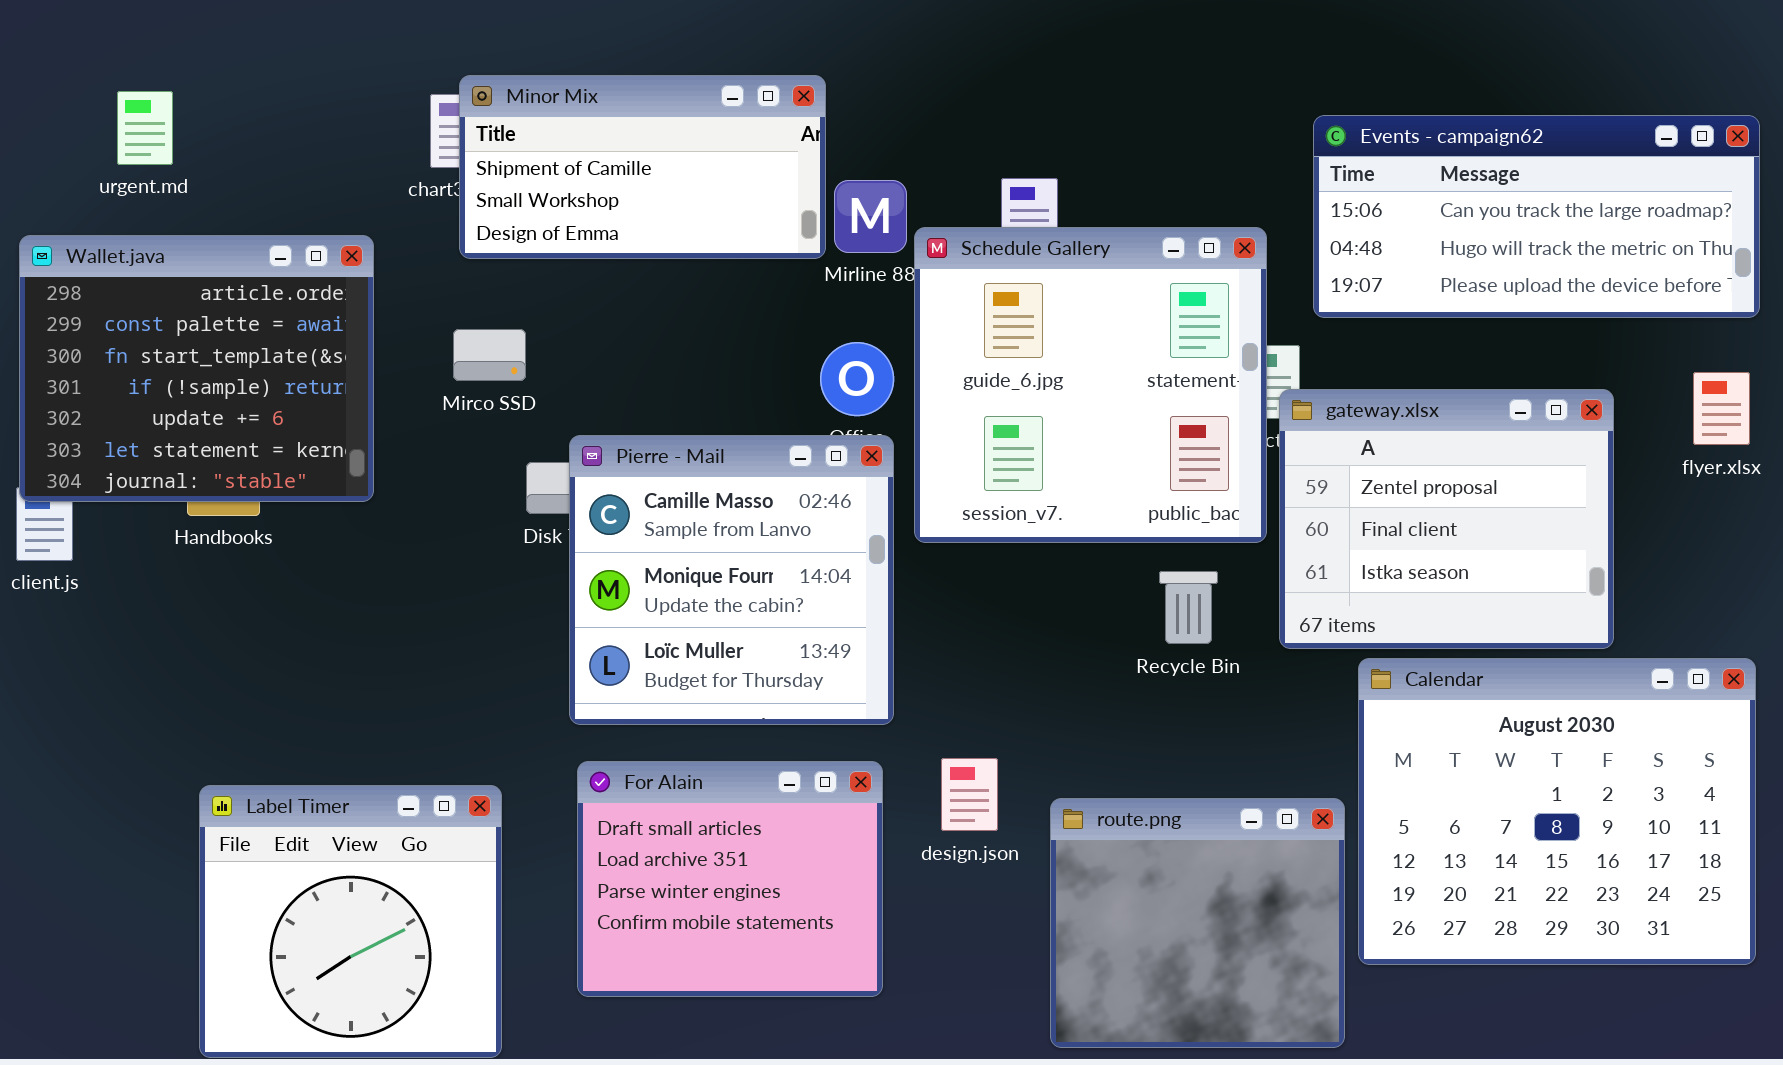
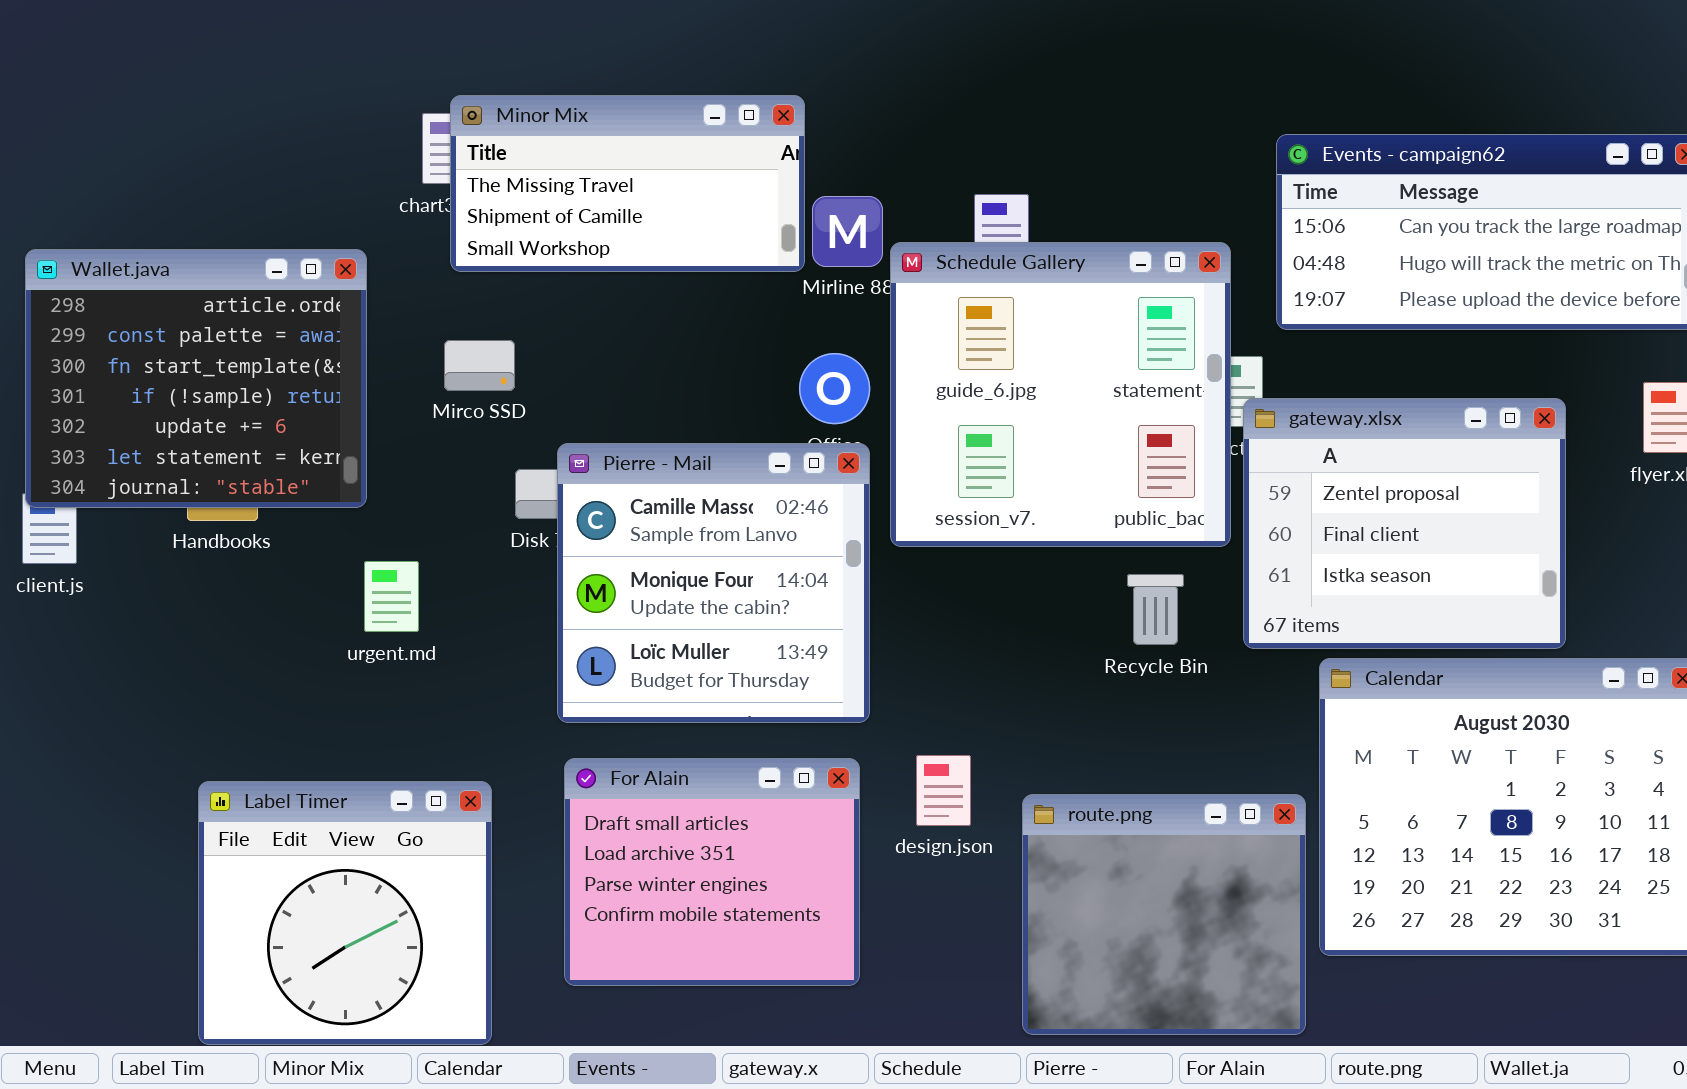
Minor Mix: [459,75,826,259] -> [450,95,805,272], scrolled up 1 row
urgent.md: [117,91,173,165] -> [364,561,419,632], moved

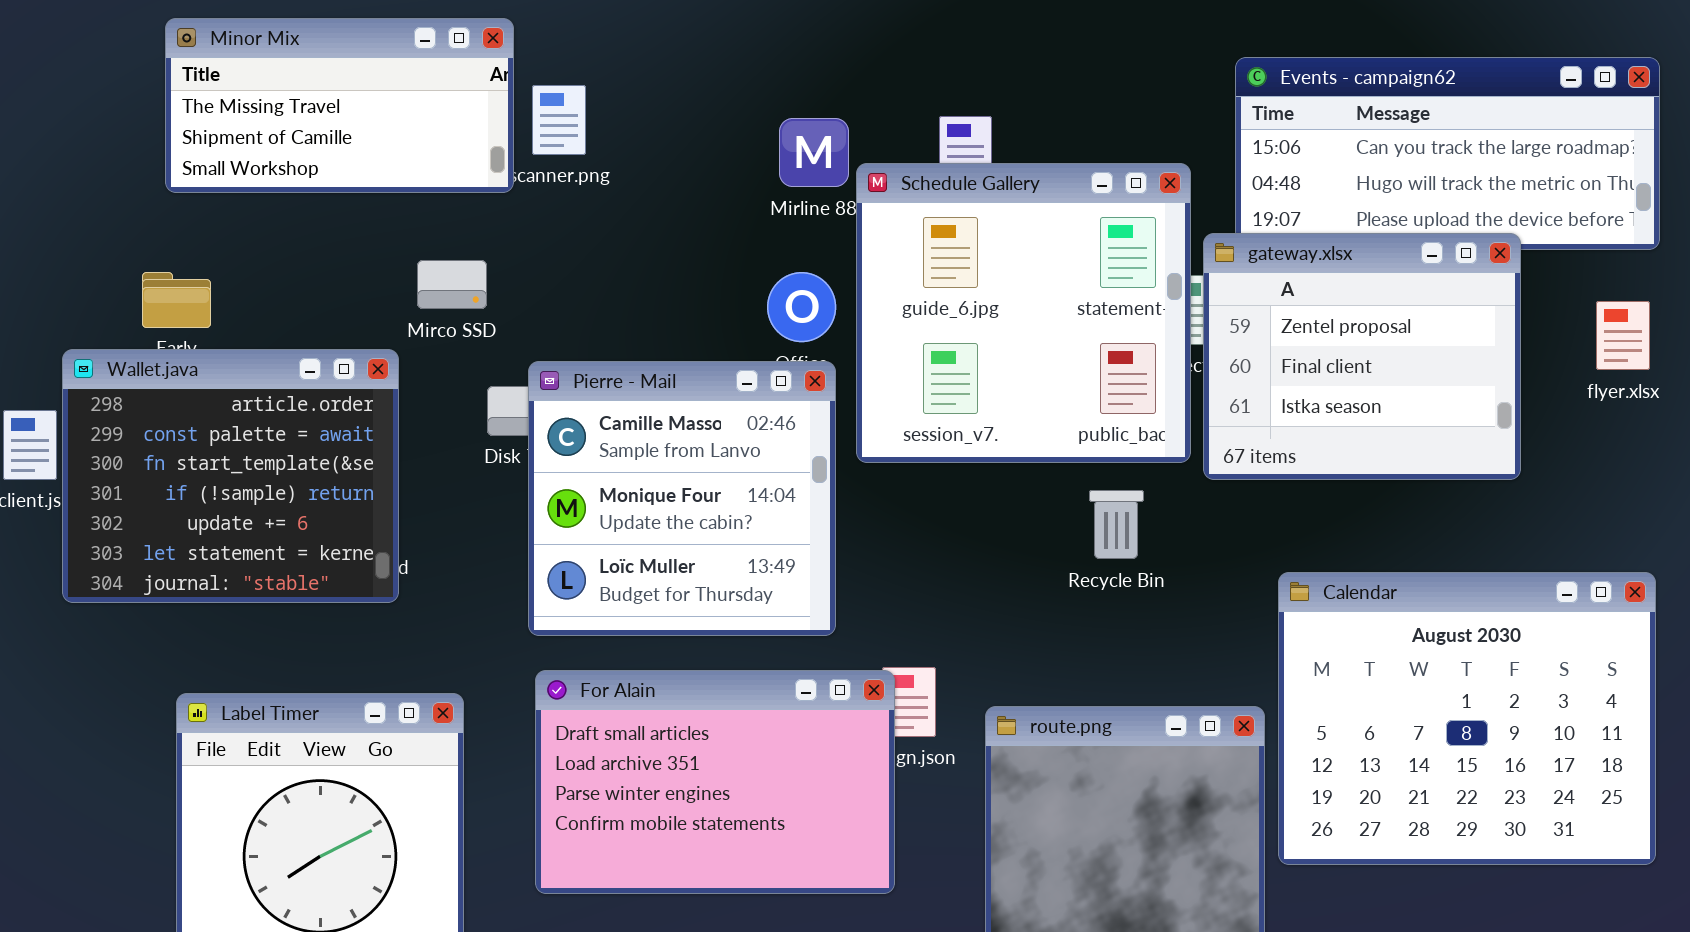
Minor Mix: [450,95,805,272] -> [165,18,514,193], moved
Wallet.java: [25,249,367,508] -> [62,349,399,603], moved
gateway.xlsx: [1243,398,1566,649] -> [1203,233,1521,480], moved
For Alain: [564,758,860,986] -> [535,670,895,894], resized

